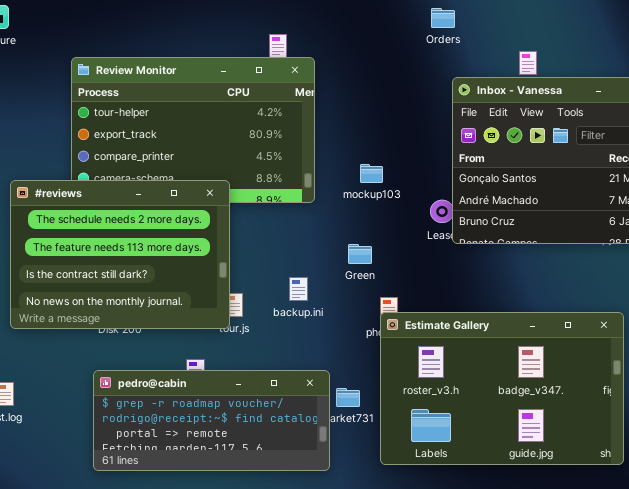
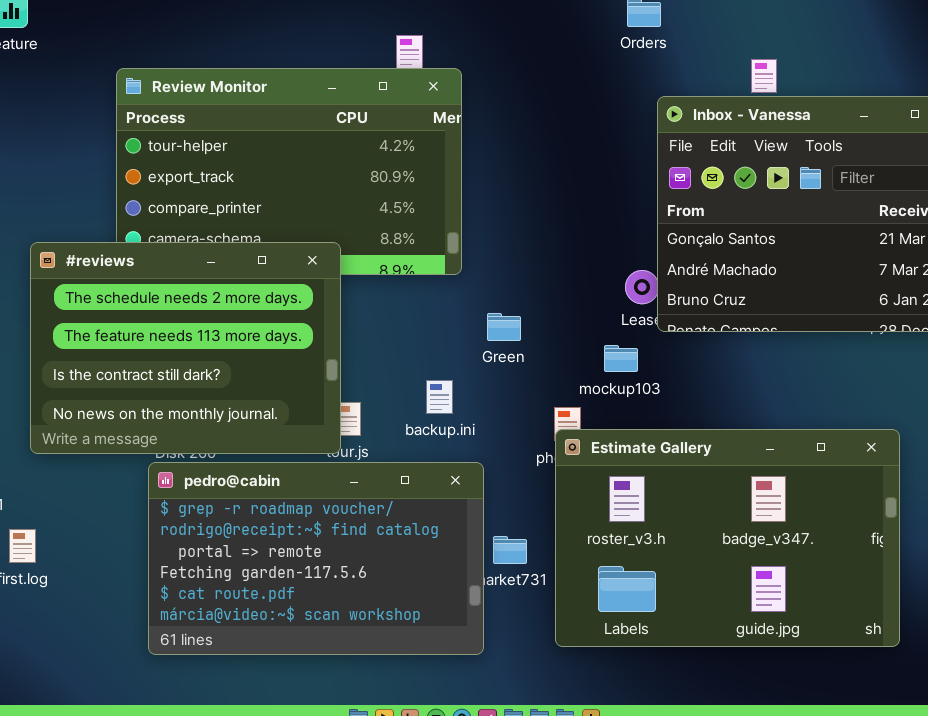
mockup103: [360,164,383,183] -> [604,345,638,372], moved
Green: [348,244,372,264] -> [487,313,521,341], moved
pedro@cabin: [93,370,330,471] -> [148,462,484,655], resized

